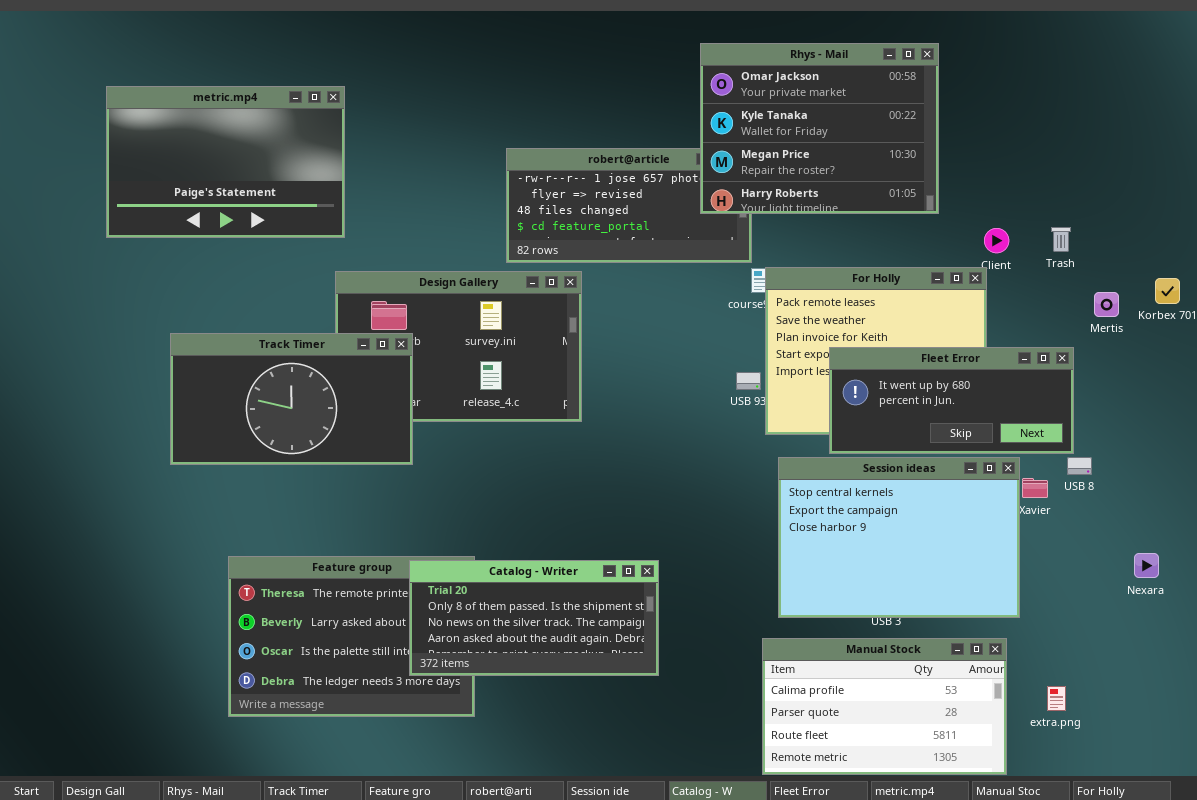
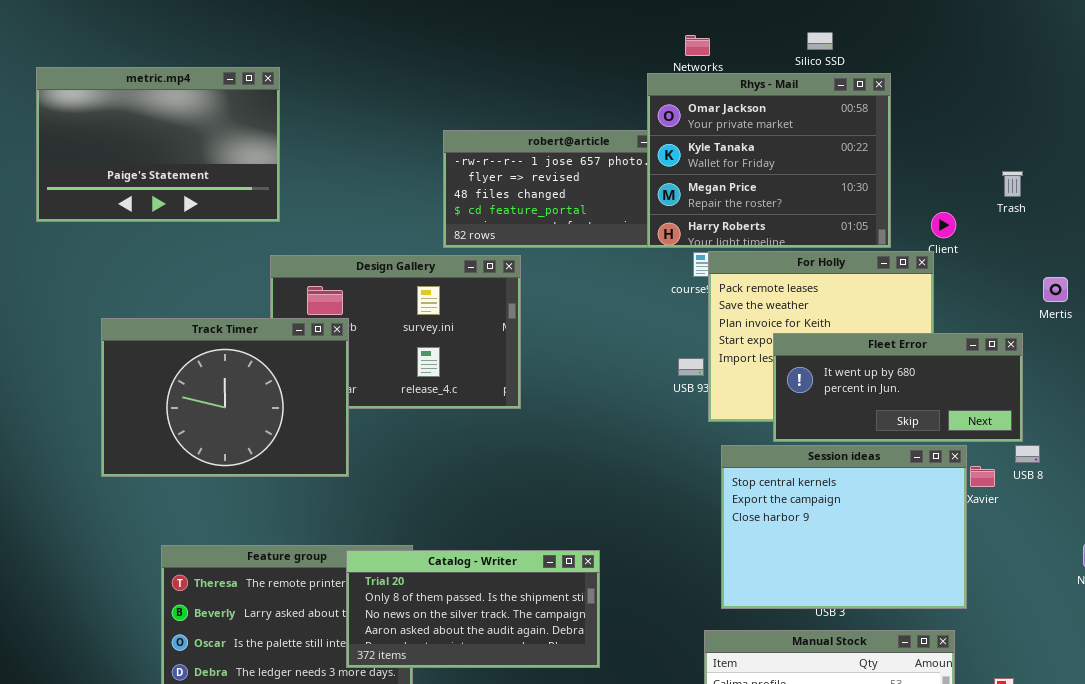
Rhys - Mail: [700,43,939,214] -> [647,73,891,248], moved
Trash: [1051,227,1071,252] -> [1002,171,1023,197], moved
Track Timer: [170,333,413,465] -> [101,318,349,477], resized

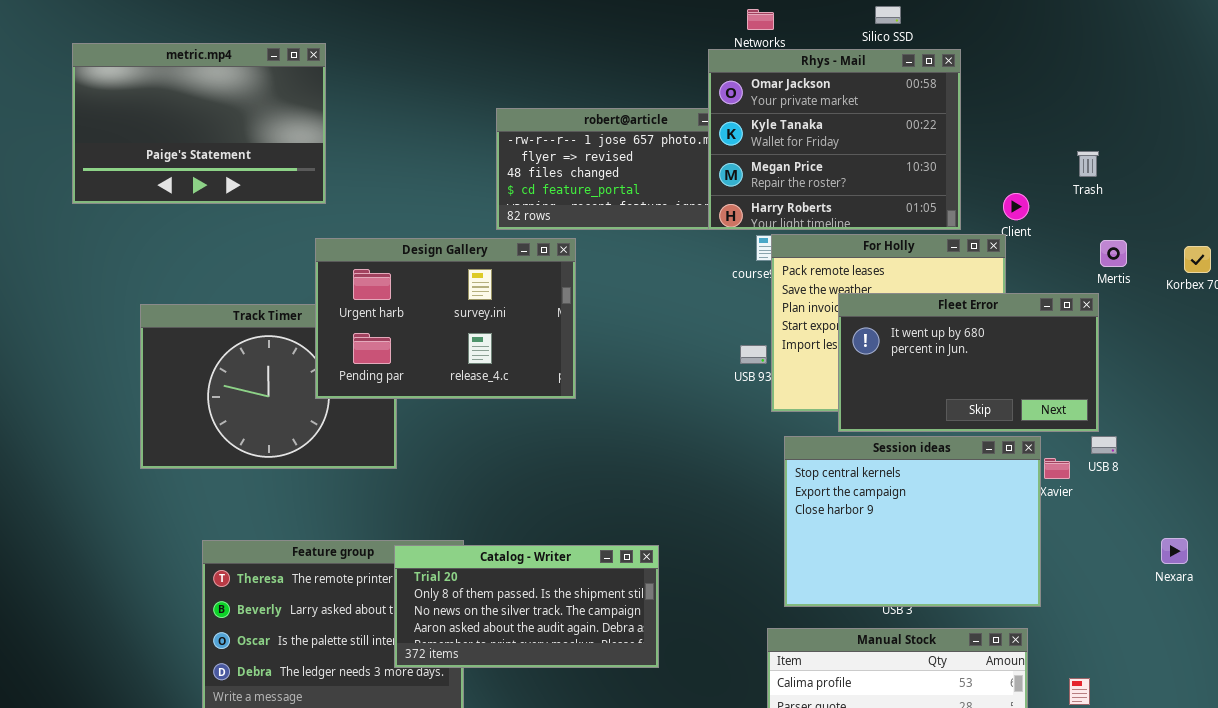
Design Gallery: [270,255,521,409] -> [315,238,576,399], raised
Mertis: [1043,277,1068,302] -> [1100,240,1127,267], moved
Fleet Error: [773,333,1023,442] -> [838,293,1099,432], resized

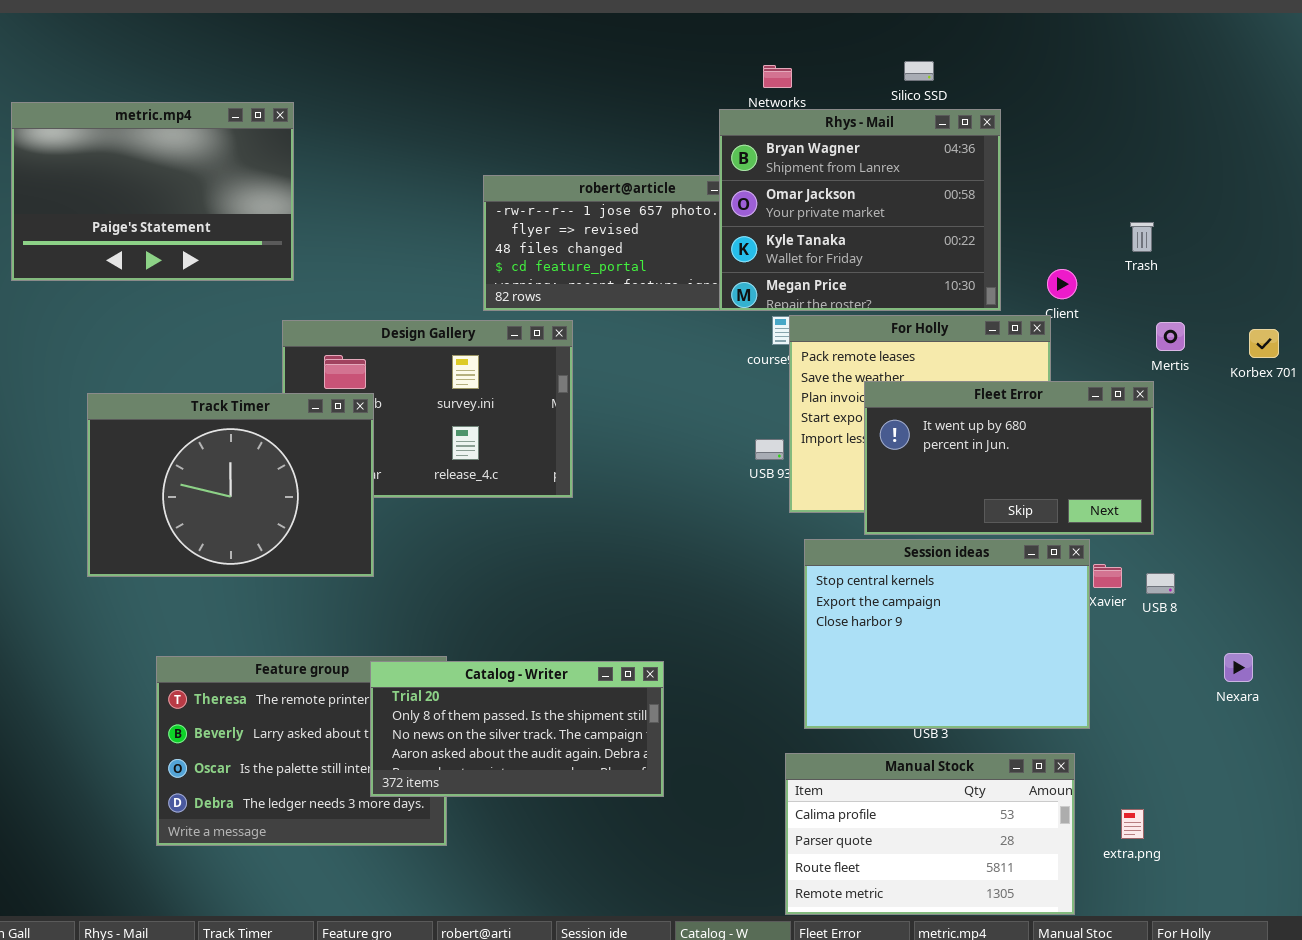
Rhys - Mail: [708,49,961,230] -> [719,109,1001,311], scrolled up 1 row
Track Timer: [140,304,397,469] -> [87,393,374,577], raised
USB 8: [1091,436,1117,454] -> [1146,573,1175,594], moved

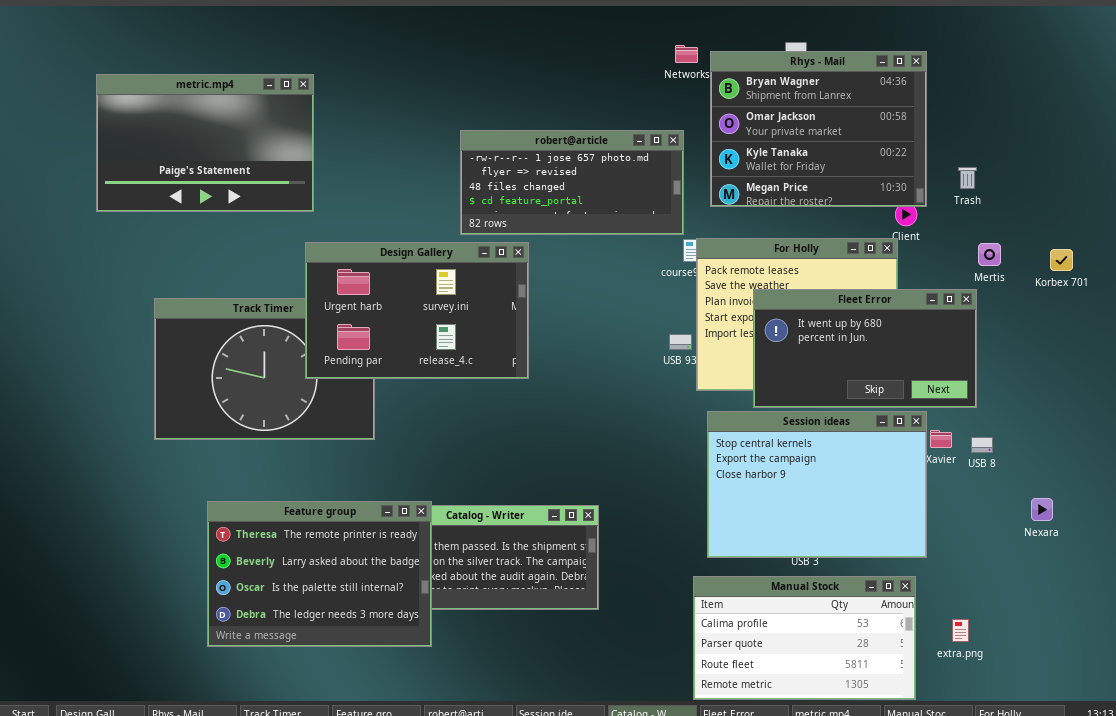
Rhys - Mail: [719,109,1001,311] -> [710,51,927,207], moved
Design Gallery: [282,320,573,498] -> [305,242,529,379], raised
Feature group: [156,656,447,846] -> [207,501,432,647], raised

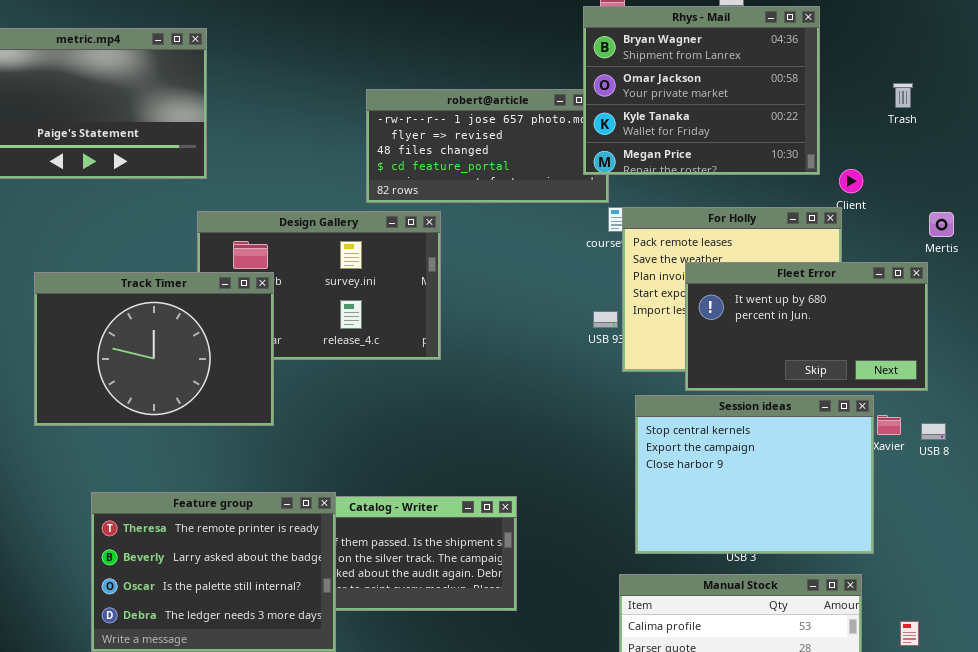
Rhys - Mail: [710,51,927,207] -> [583,6,820,175], moved
Trash: [958,167,977,189] -> [893,83,913,108], moved
Track Timer: [154,298,375,440] -> [34,272,274,426], raised

